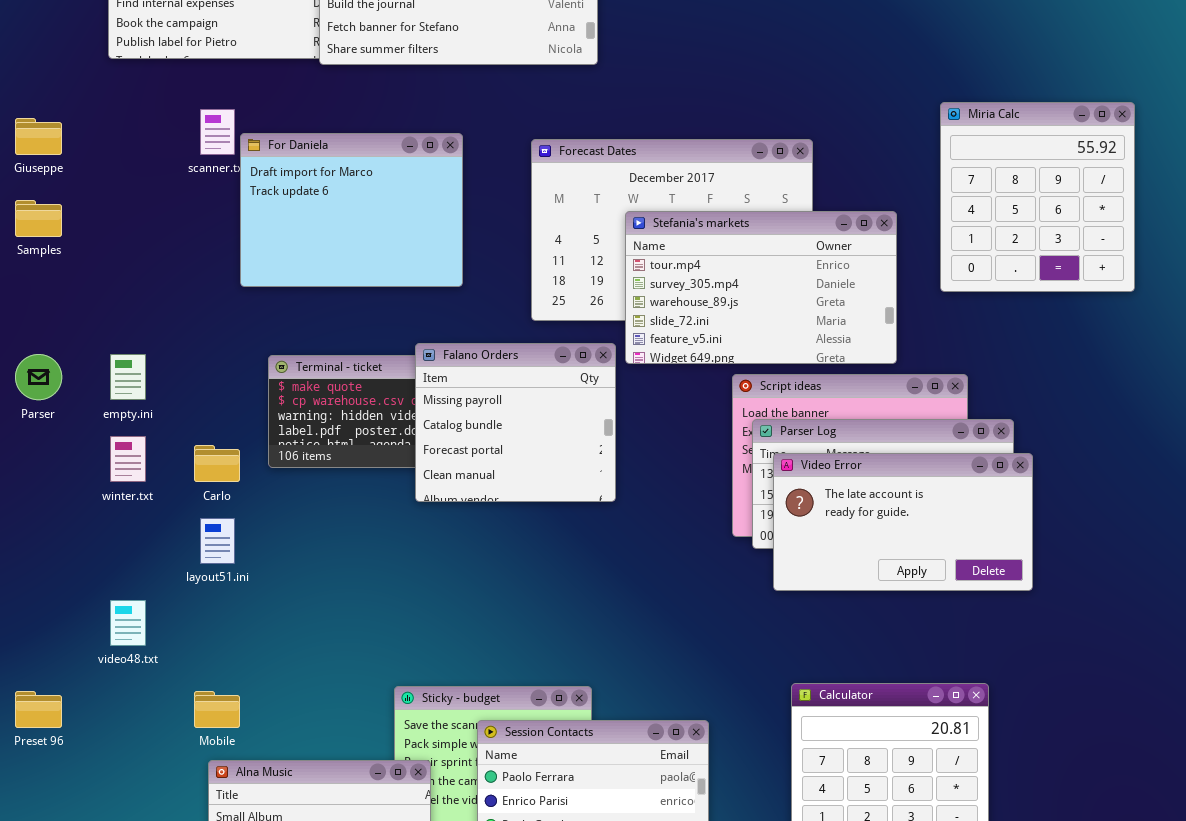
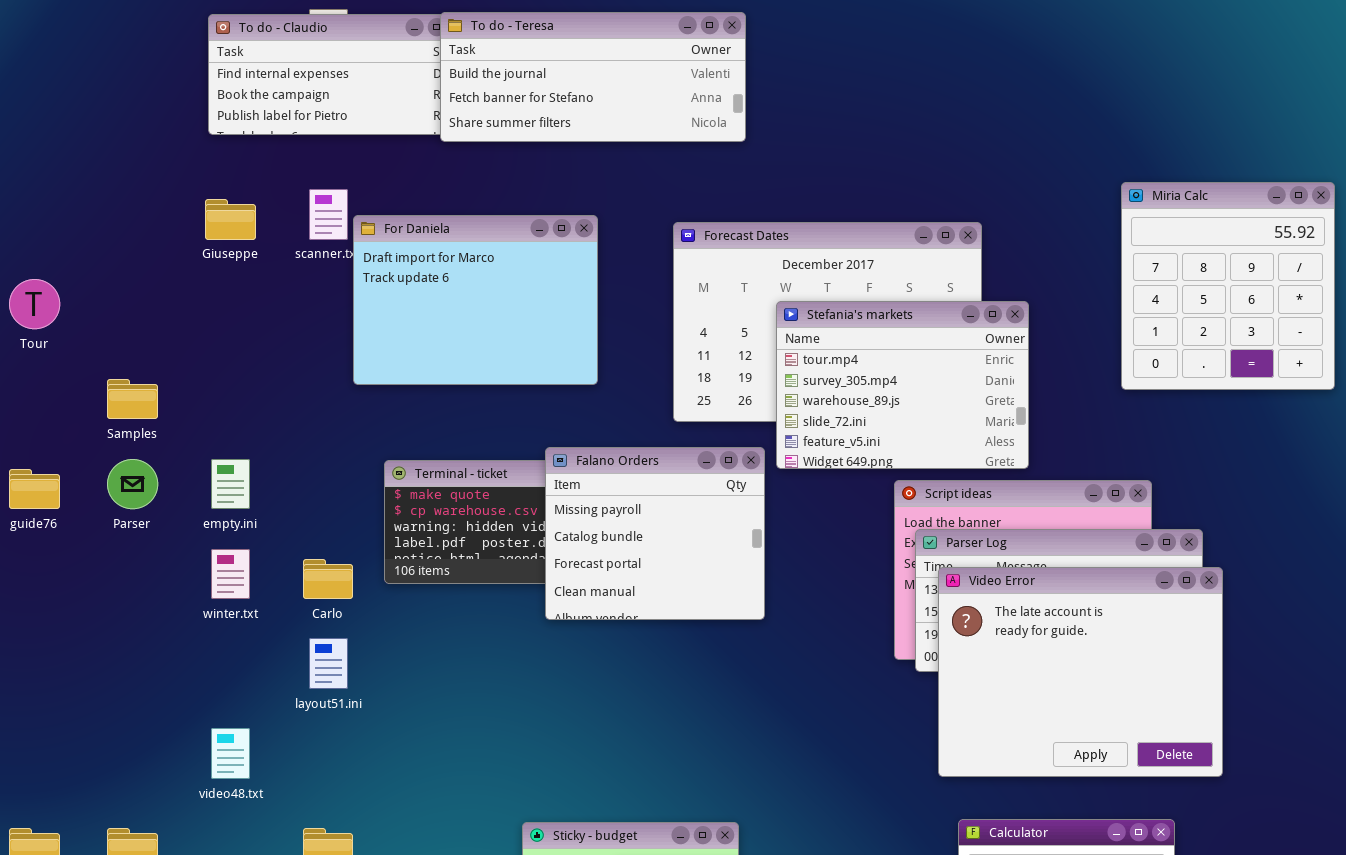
Giuseppe: [15,118,62,155] -> [205,199,256,240], moved
Samples: [15,200,62,237] -> [107,379,158,419], moved
Stefania's markets: [625,211,897,364] -> [776,301,1029,469], resized
Video Error: [773,453,1033,591] -> [938,567,1223,777], resized

